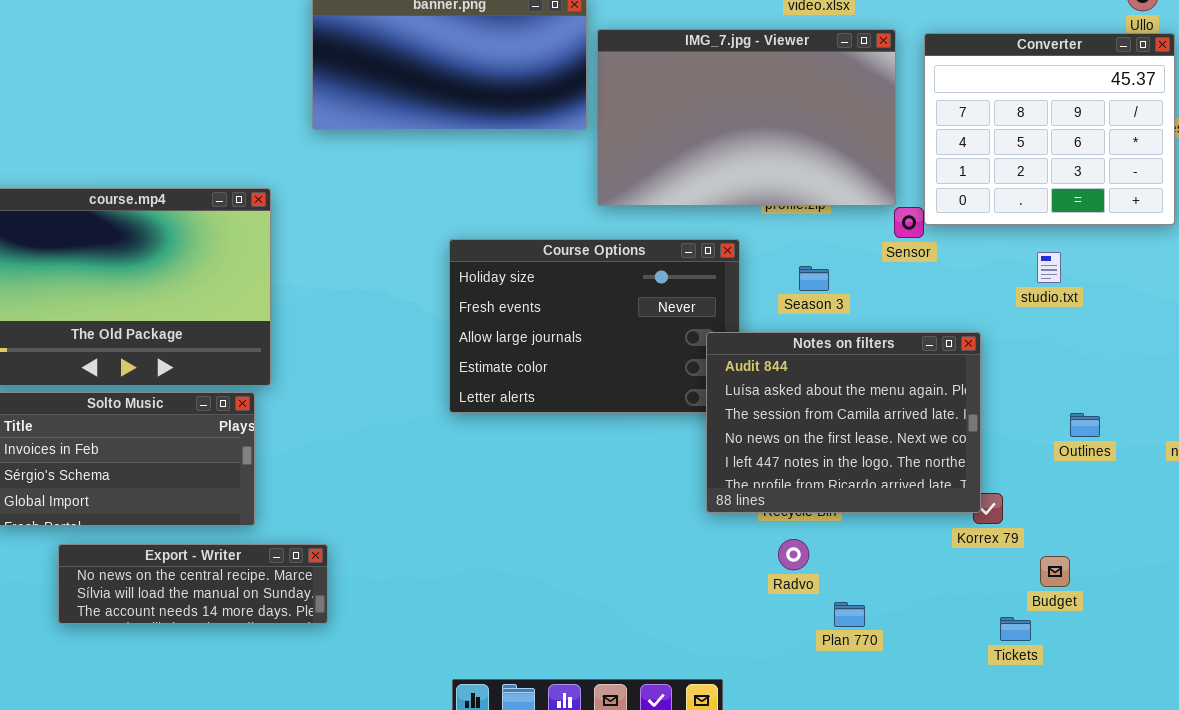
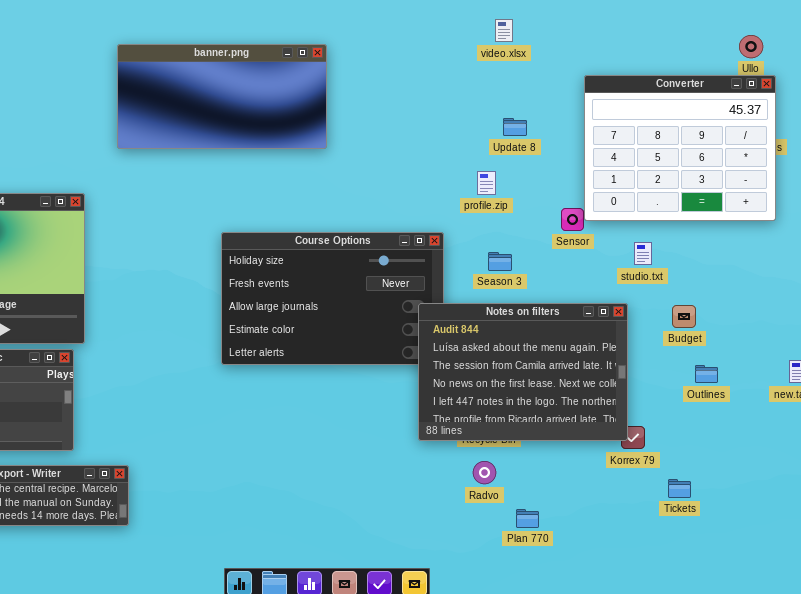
IMG_7.jpg - Viewer: [597,29,896,206] -> none, closed
studio.txt: [1037,252,1061,283] -> [634,242,652,265], moved
Budget: [1040,556,1070,587] -> [672,305,696,328], moved
Tickets: [1000,617,1031,641] -> [668,479,691,498], moved

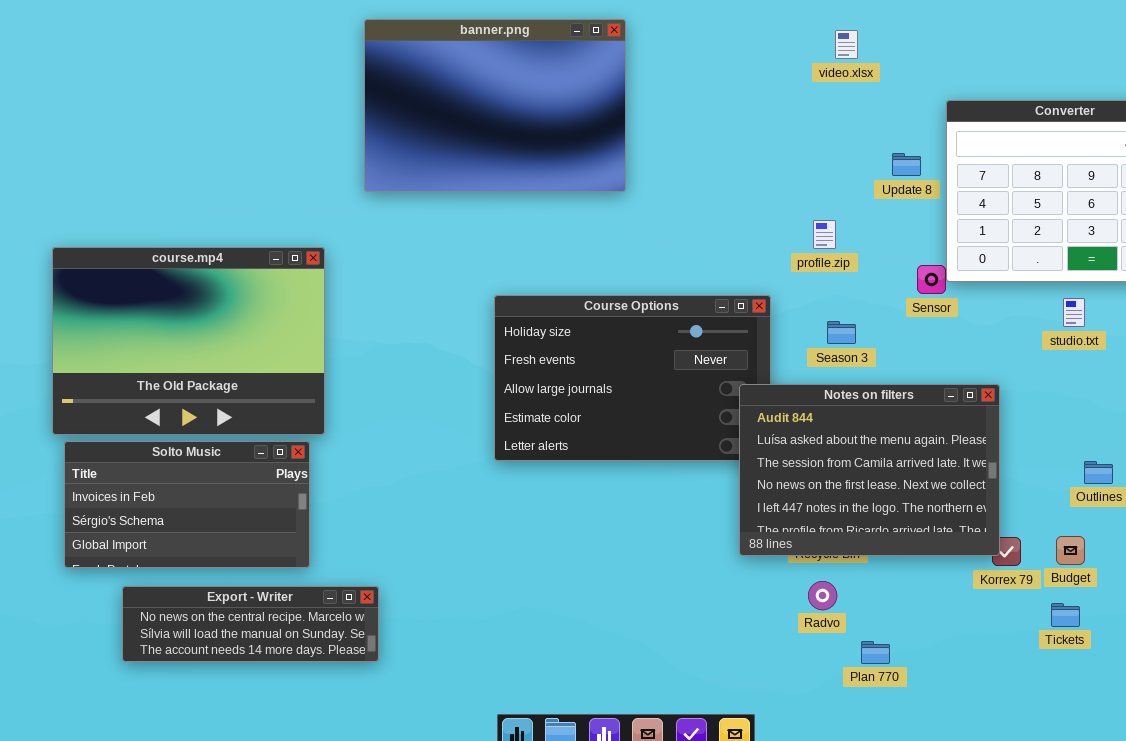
banner.png: [117,44,327,149] -> [364,19,626,192], resized
Update 8: [503,118,527,136] -> [892,153,921,176], moved
studio.txt: [634,242,652,265] -> [1063,298,1085,327], moved
Budget: [672,305,696,328] -> [1056,536,1085,565], moved

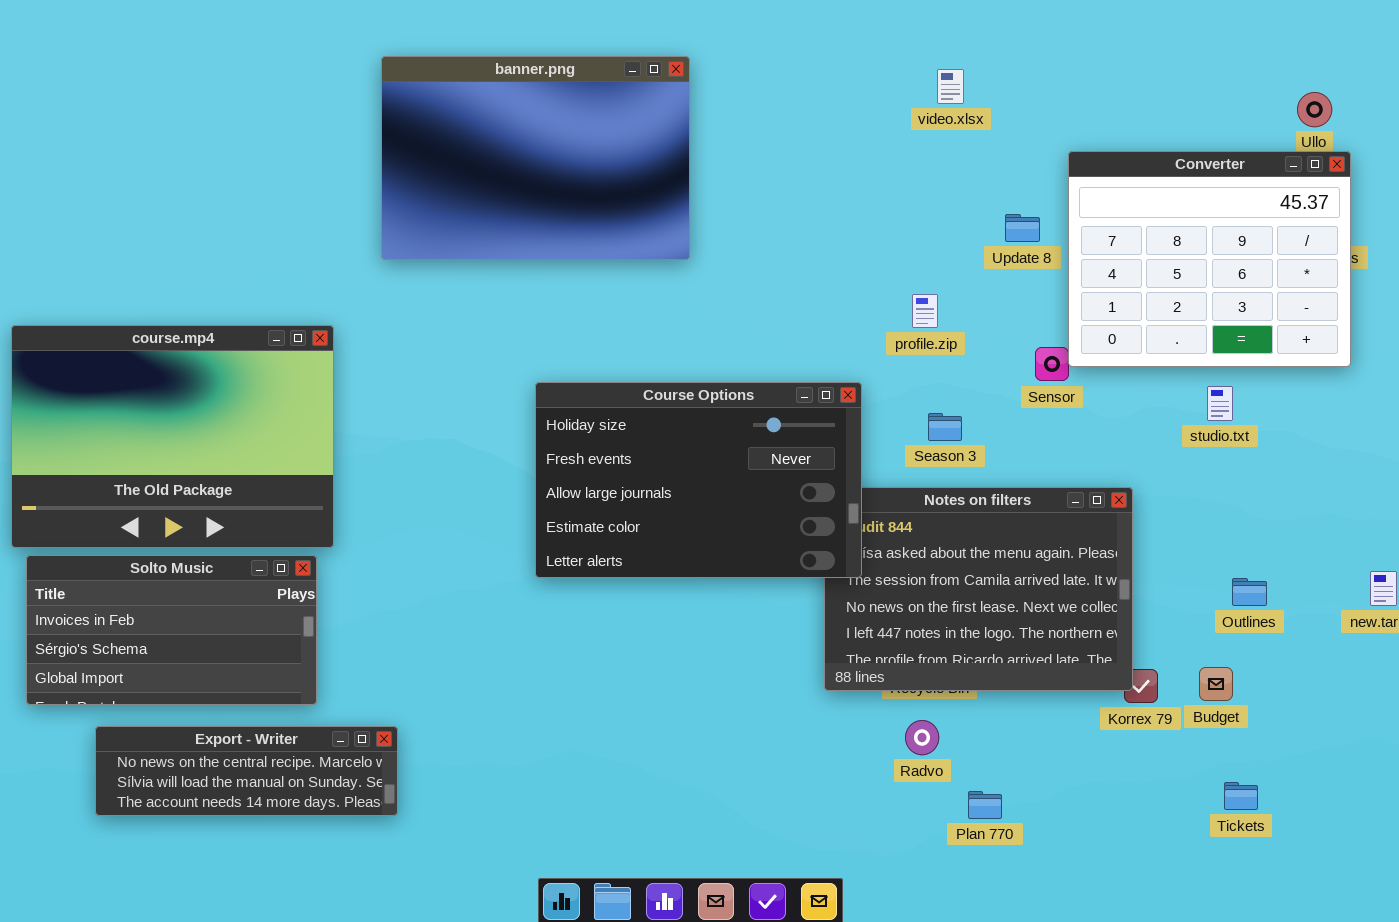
Course Options: [494,295,771,461] -> [535,382,862,578], raised
Tickets: [1051,603,1080,627] -> [1224,782,1258,810], moved

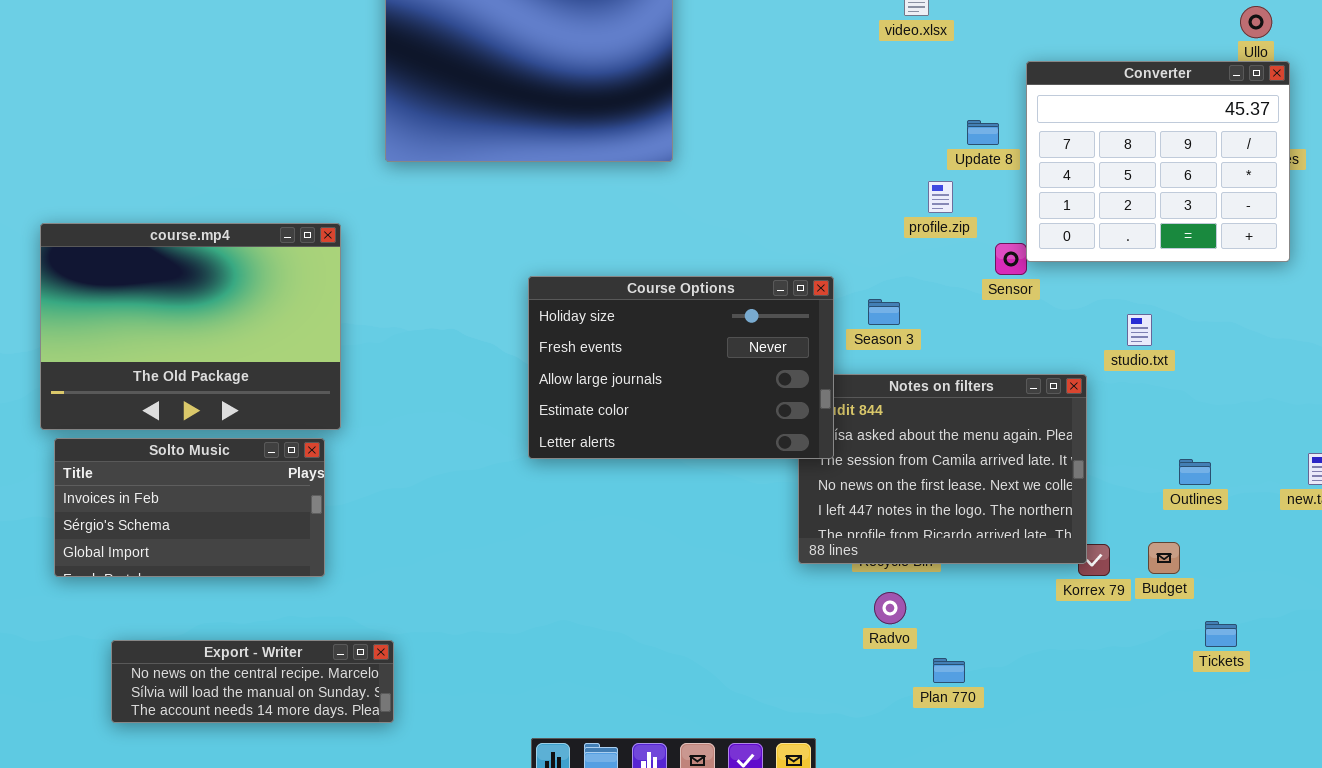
profile.zip: [912,294,938,328] -> [928,181,953,213], moved
studio.txt: [1207,386,1233,421] -> [1127,314,1152,346], moved
Season 3: [928,413,962,441] -> [868,299,900,325], moved
Export - Writer: [95,726,398,816] -> [111,640,394,723], moved
Tickets: [1224,782,1258,810] -> [1205,621,1237,647], moved

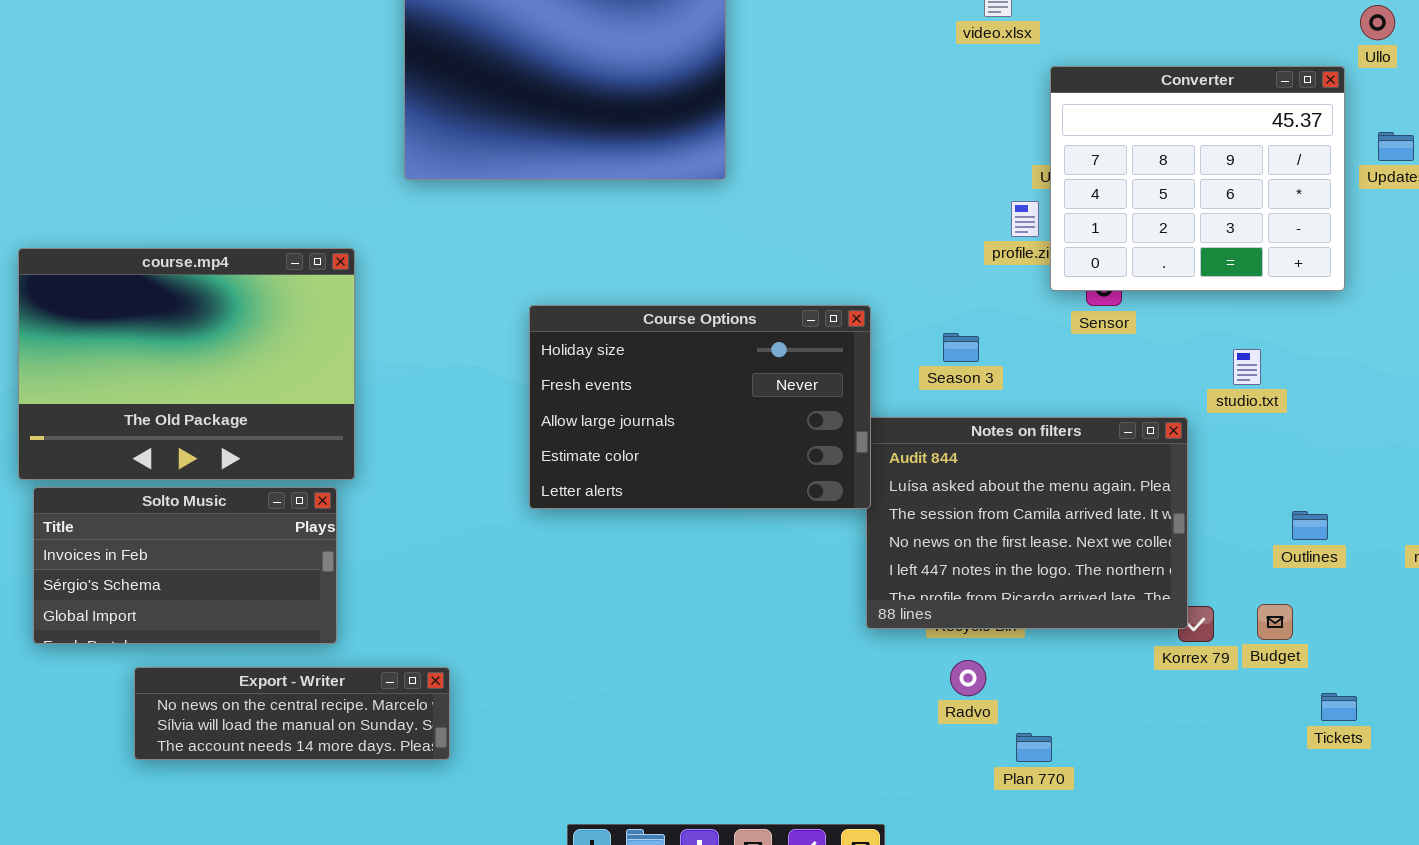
Converter: [1026,61,1290,262] -> [1050,66,1345,291], moved
Course Options: [528,276,834,459] -> [529,305,871,509], moved
Export - Writer: [111,640,394,723] -> [134,667,450,760], moved

